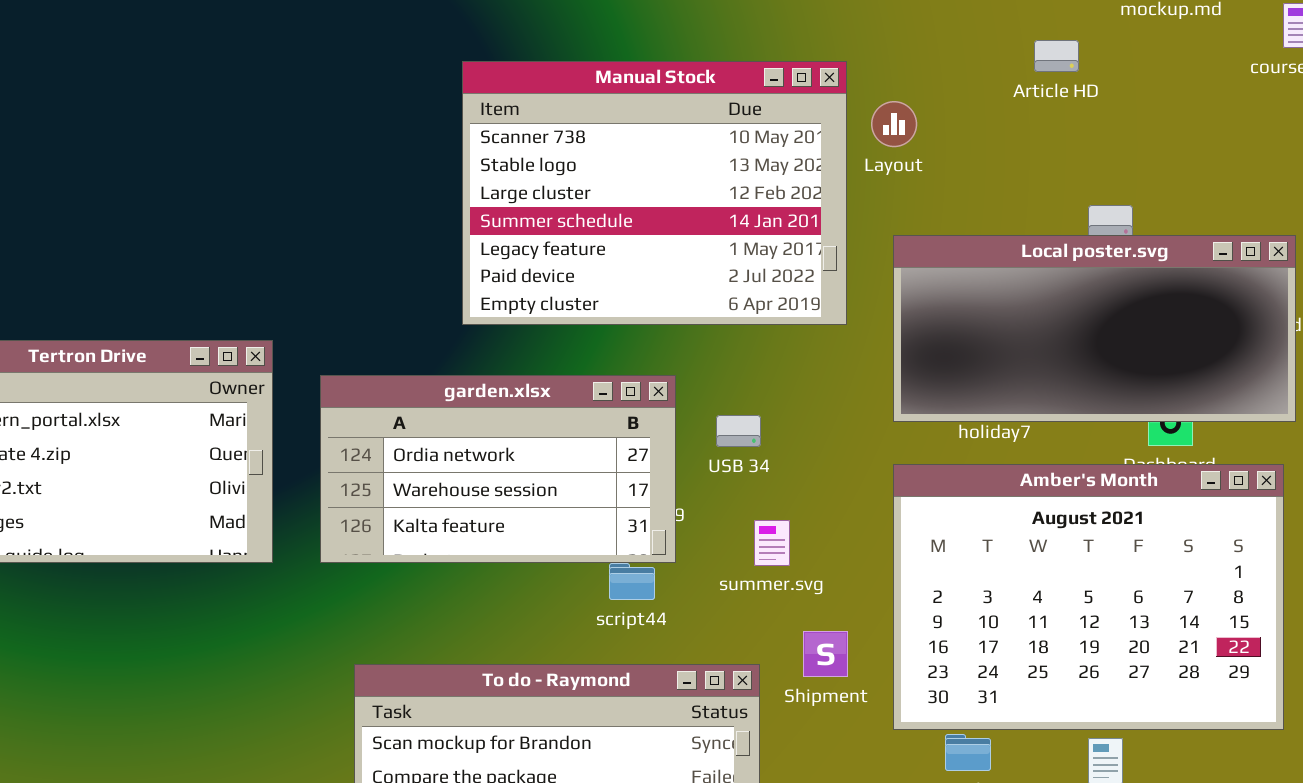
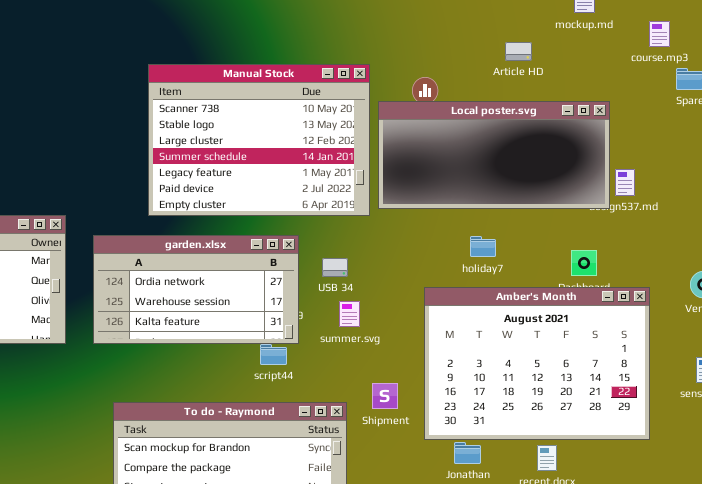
Manual Stock: [462,61,847,325] -> [148,64,370,216], moved
Local poster.svg: [893,235,1296,422] -> [378,101,610,209], moved
summer.svg: [754,520,790,566] -> [339,301,360,327], moved

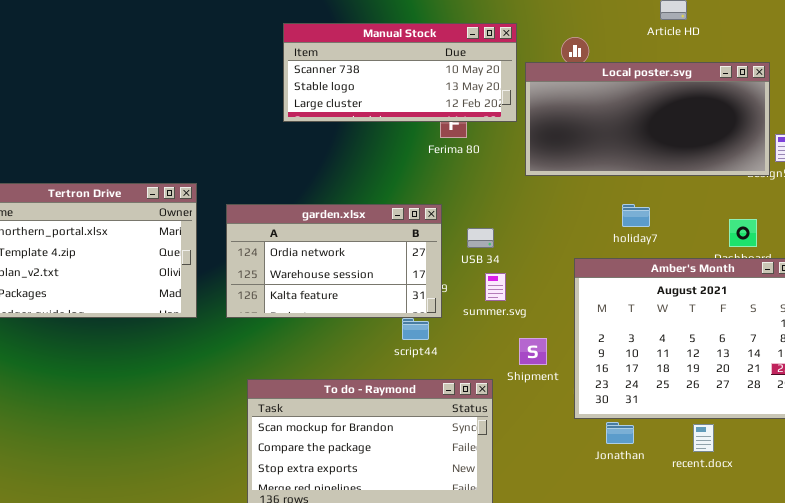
Manual Stock: [148,64,370,216] -> [283,23,517,122], resized
Shipment: [372,383,398,409] -> [519,338,547,365], moved

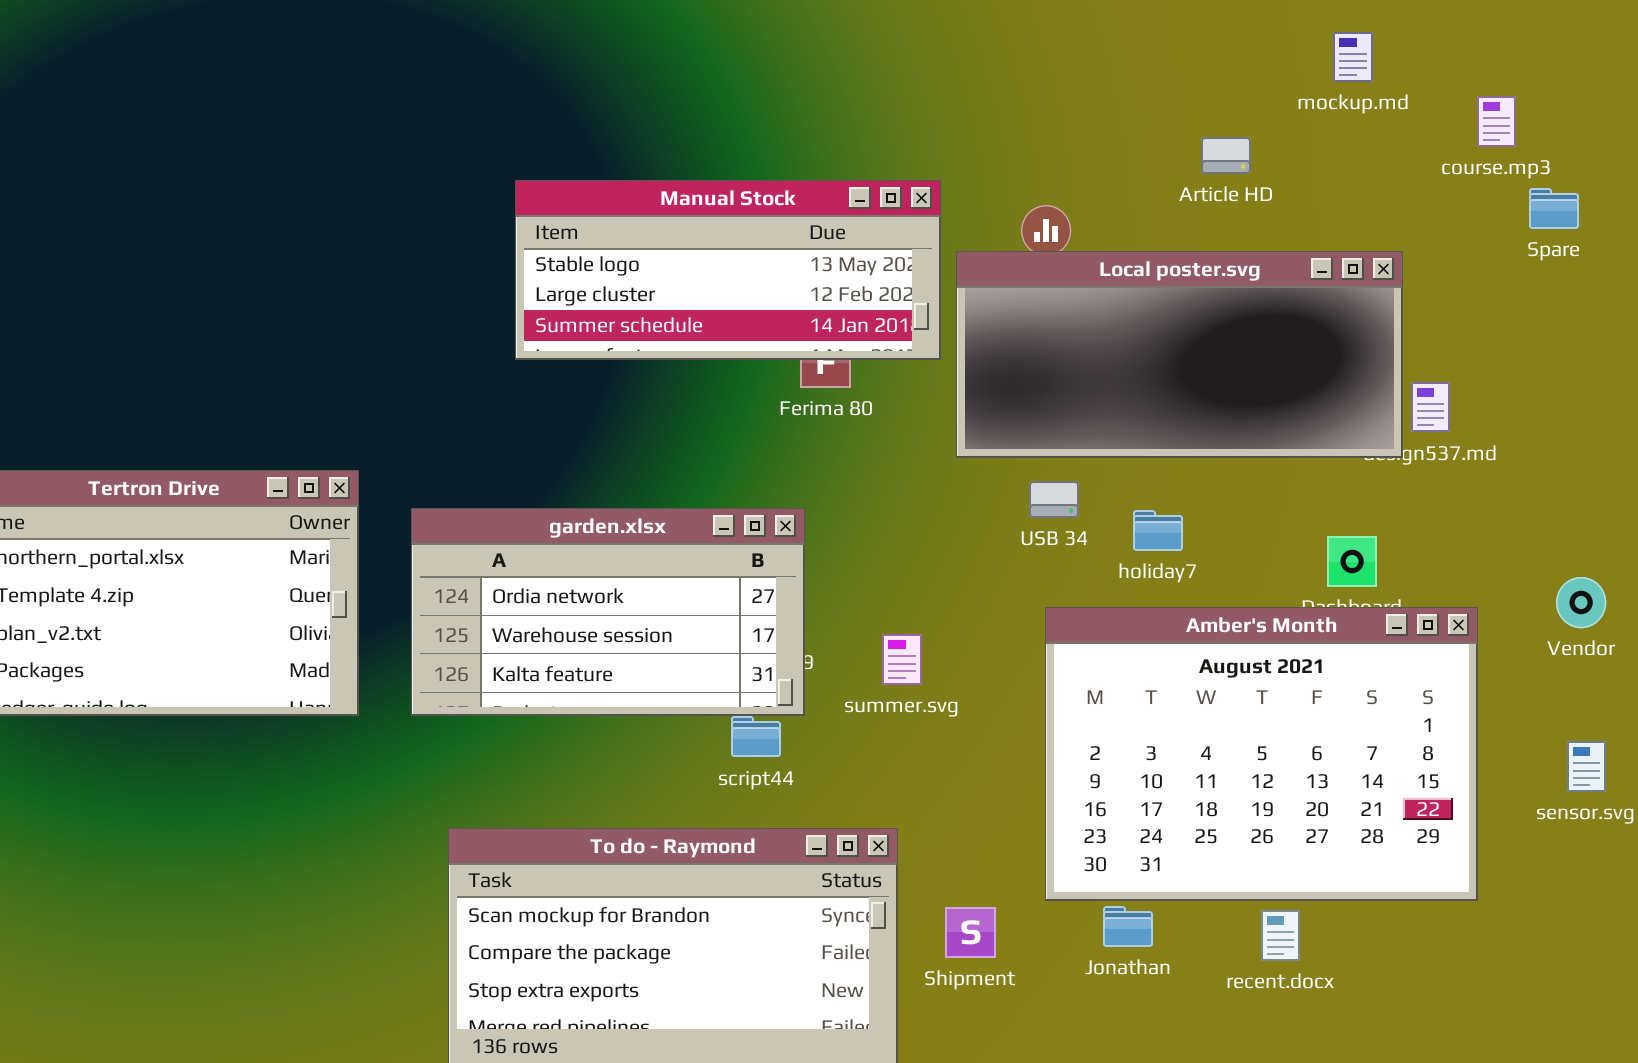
Manual Stock: [283,23,517,122] -> [515,180,941,360], scrolled down 1 row
USB 34: [467,228,494,248] -> [1029,481,1079,518], moved
Shipment: [519,338,547,365] -> [945,907,996,958], moved

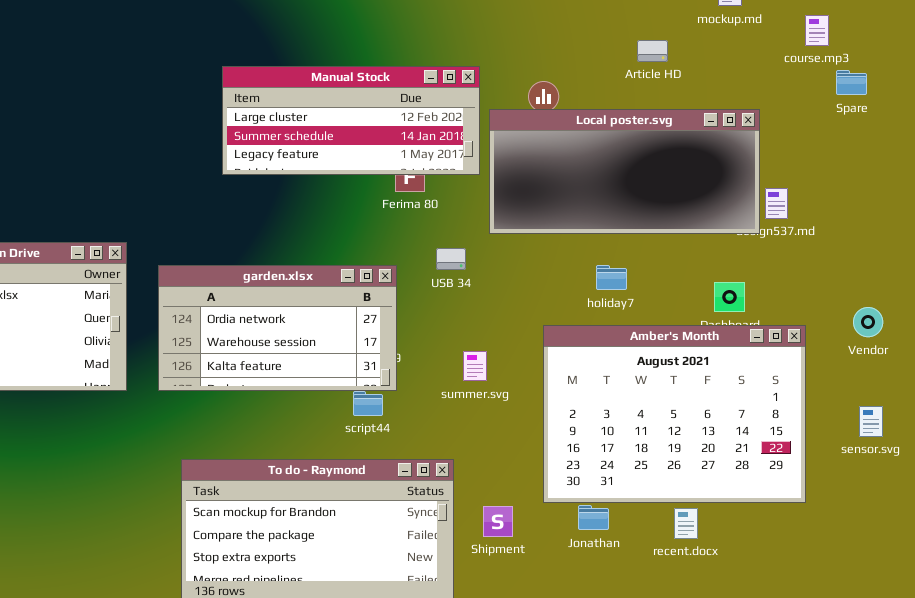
Manual Stock: [515,180,941,360] -> [222,66,480,175], scrolled down 1 row
USB 34: [1029,481,1079,518] -> [436,248,466,270], moved
summer.svg: [882,634,922,685] -> [463,351,487,381], moved

